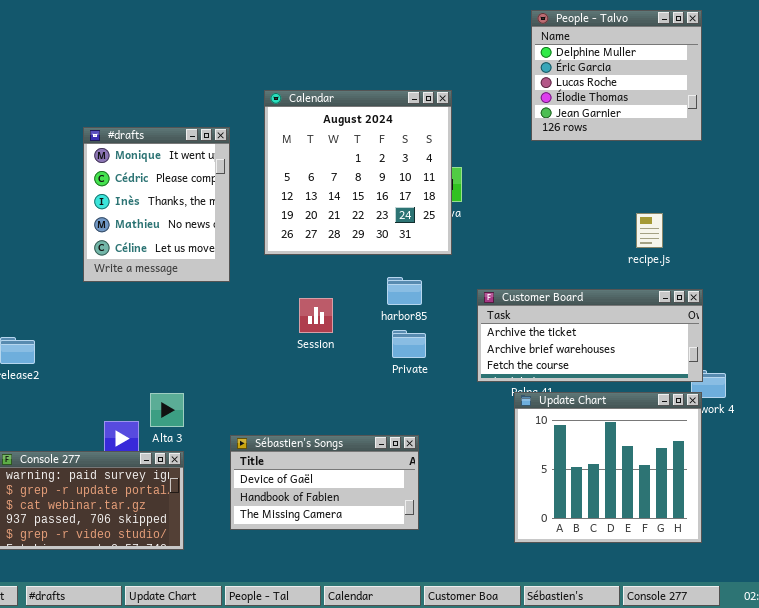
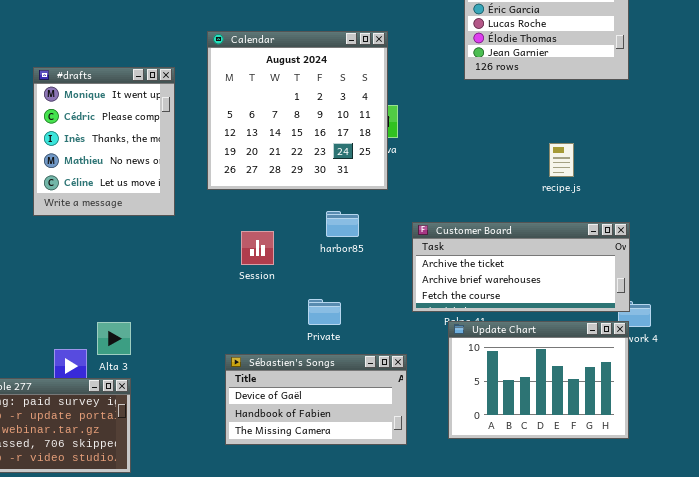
recipe.js: [636,213,663,248] -> [549,143,574,177], moved
Private: [392,330,426,358] -> [308,299,341,325], moved
Update Chart: [514,392,702,543] -> [448,321,629,439], resized
Sébastien's Songs: [230,435,419,530] -> [225,354,407,445], moved

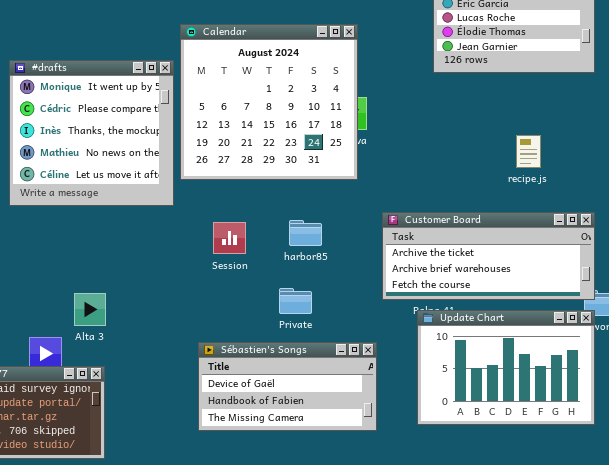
#drafts: [33,67,175,216] -> [9,60,174,206], resized
harbor85: [326,211,359,237] -> [289,220,322,246], moved
Alta 3: [97,322,131,355] -> [74,293,106,326], moved

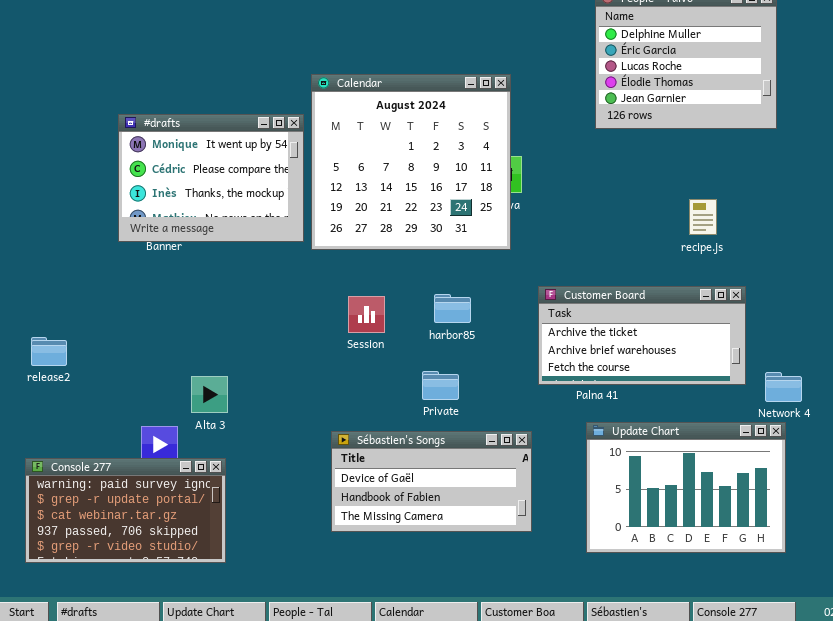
#drafts: [9,60,174,206] -> [118,114,304,242], resized
Customer Board: [382,212,595,300] -> [538,286,746,385], resized
Update Chart: [417,310,595,425] -> [586,422,786,553], moved

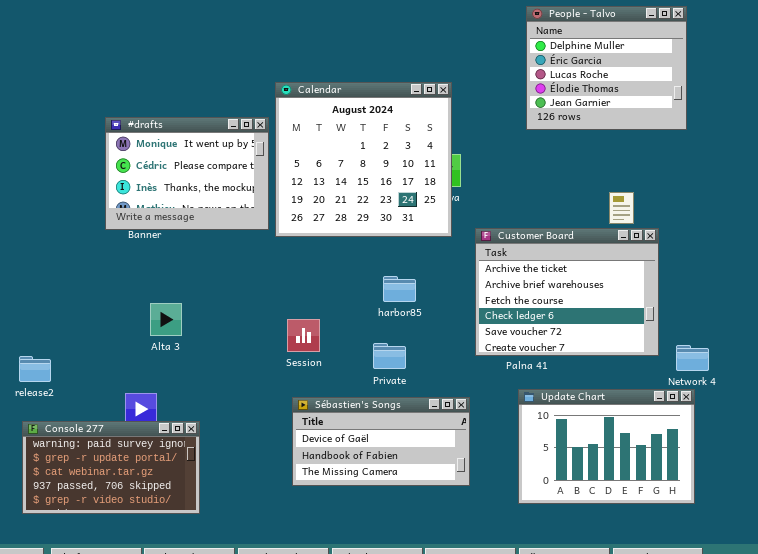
Customer Board: [538,286,746,385] -> [475,228,659,356], resized
Session: [348,296,385,333] -> [287,319,320,352], moved
release2: [31,337,67,366] -> [19,356,51,382], moved
Alta 3: [191,376,228,413] -> [150,303,182,336], moved

